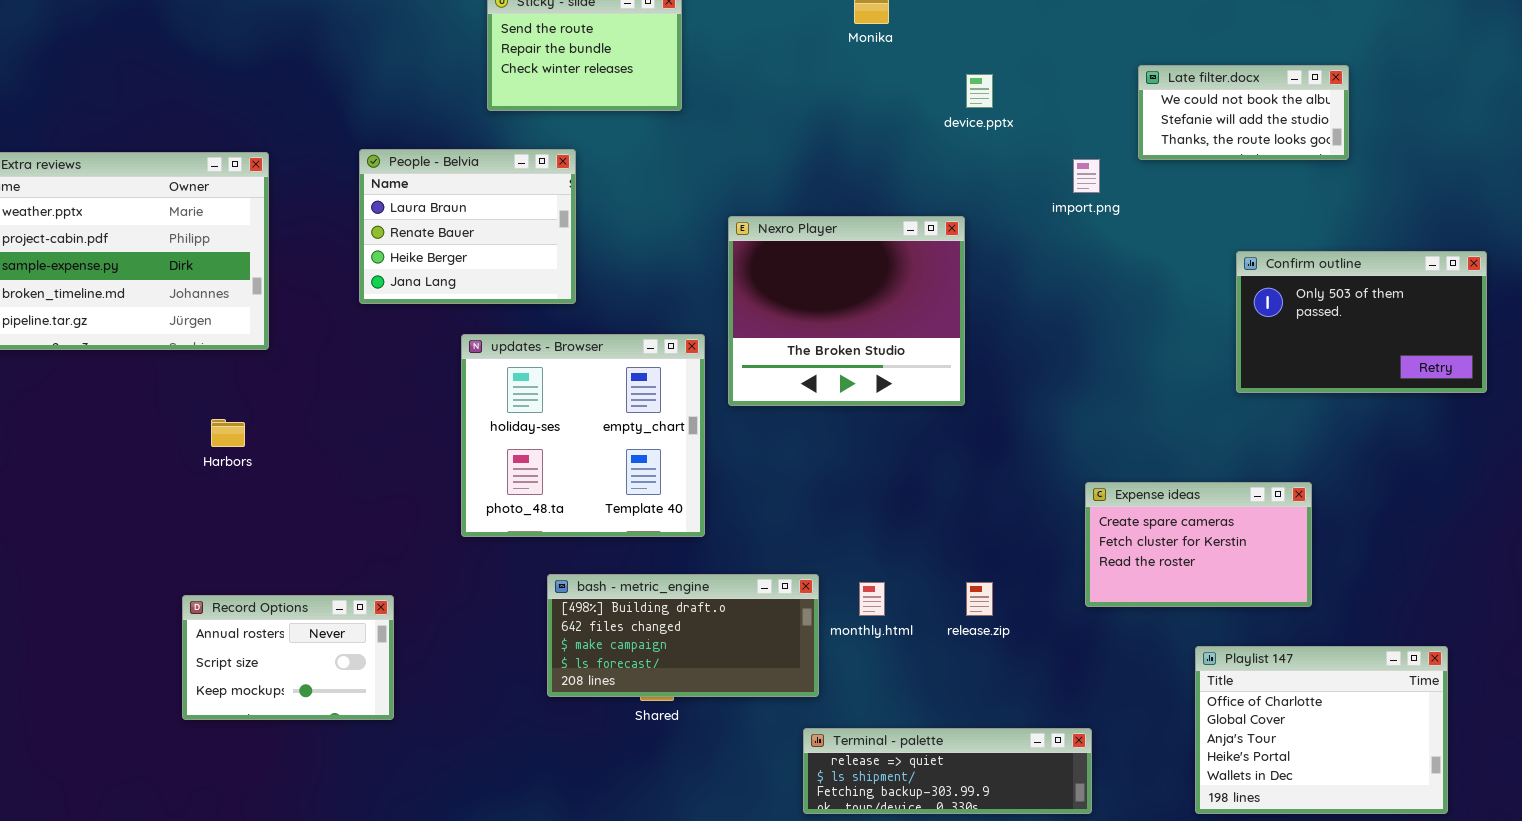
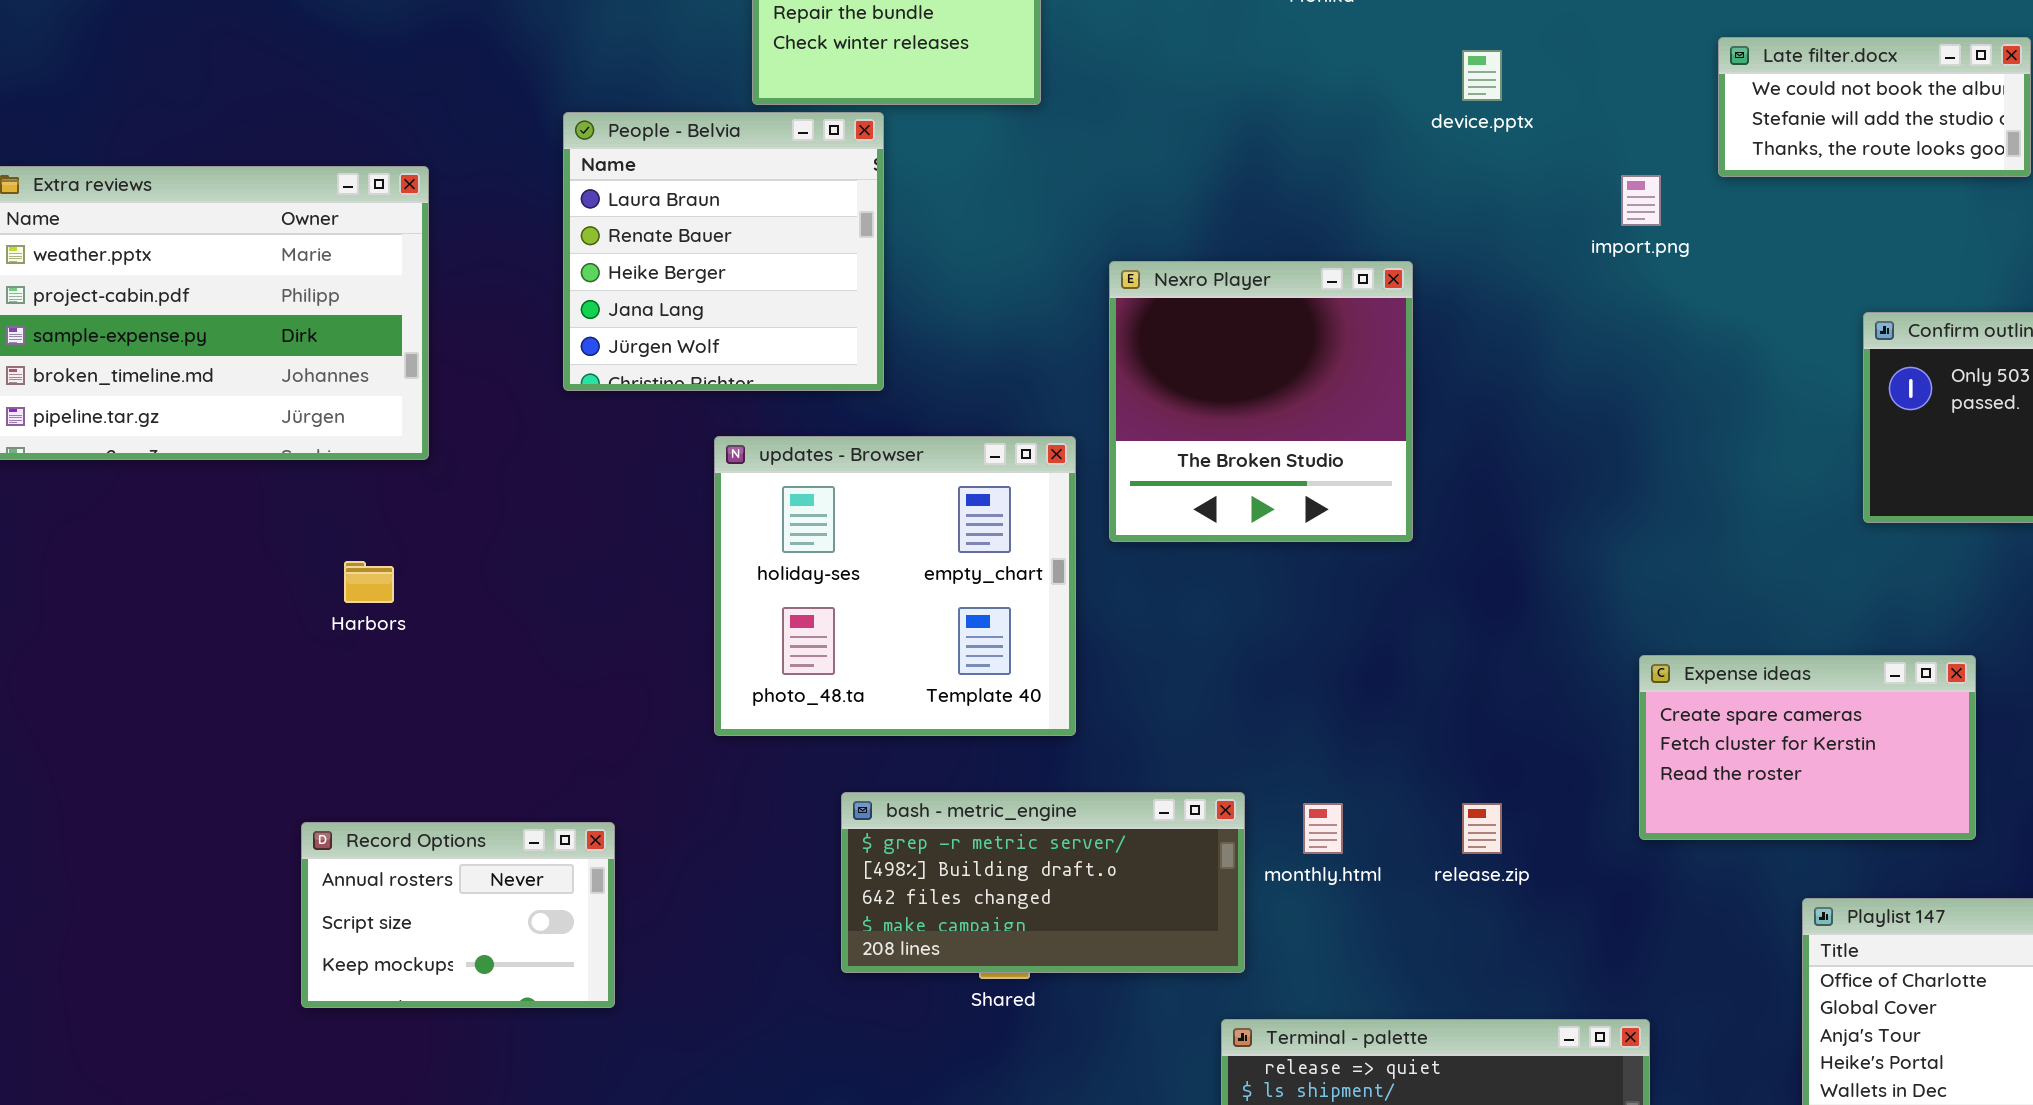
People - Belvia: [359,149,576,304] -> [563,112,884,391], resized
Nexro Player: [728,216,965,406] -> [1109,261,1413,542], resized
bash - metric_engine: [547,574,819,697] -> [841,792,1245,973], scrolled up 1 row

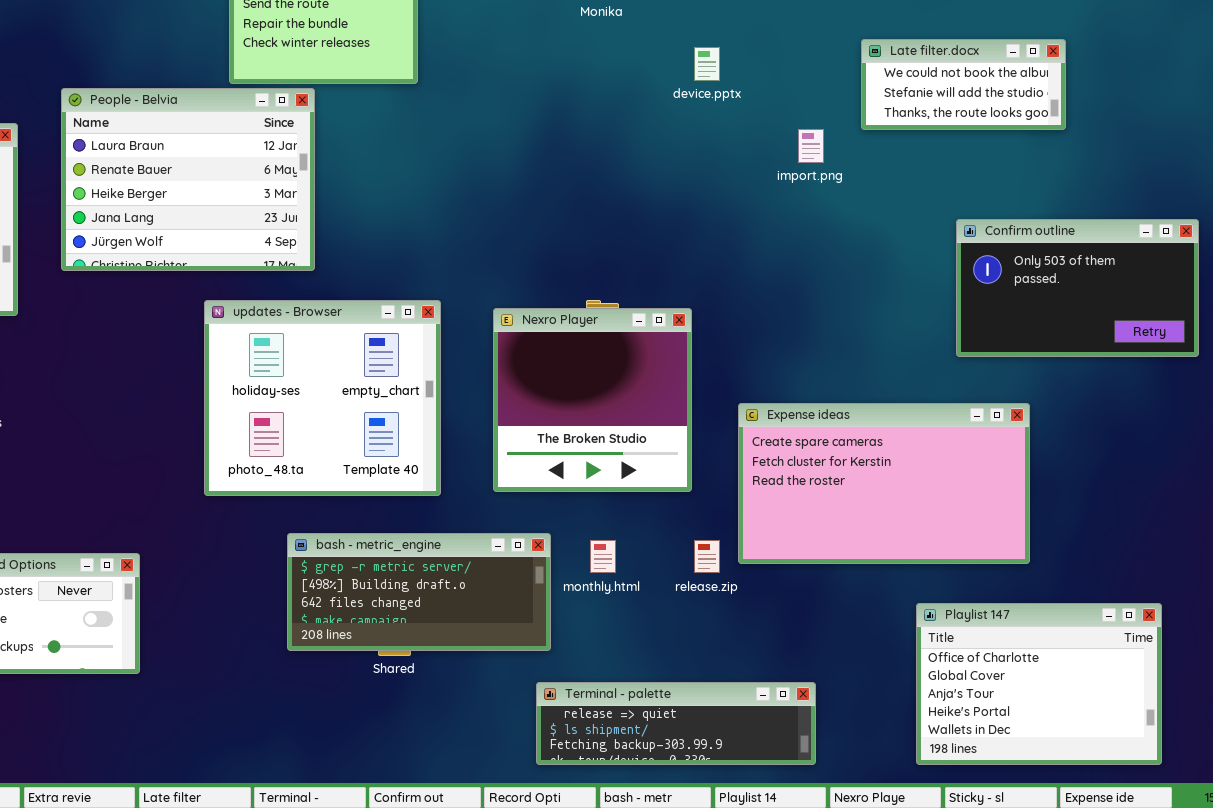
People - Belvia: [563,112,884,391] -> [61,88,315,271], resized
Nexro Player: [1109,261,1413,542] -> [493,308,692,492], moved
Expense ideas: [1639,655,1976,840] -> [738,403,1030,564], resized

